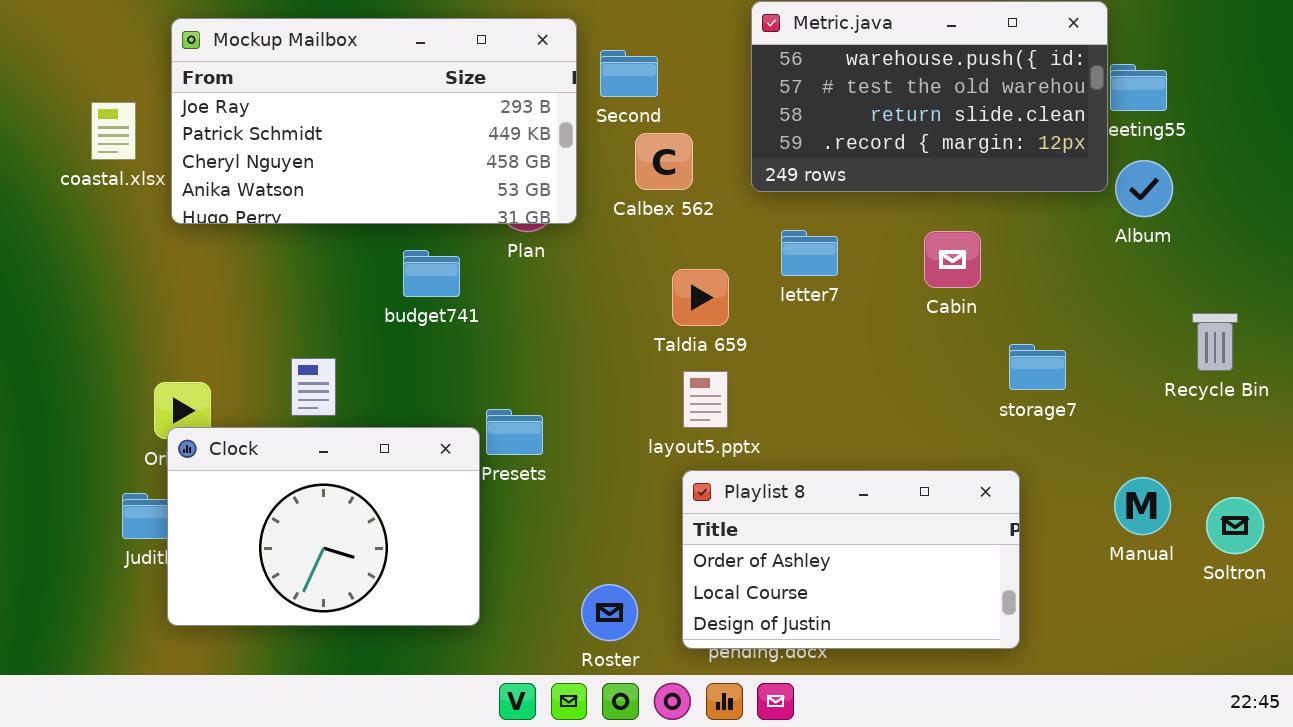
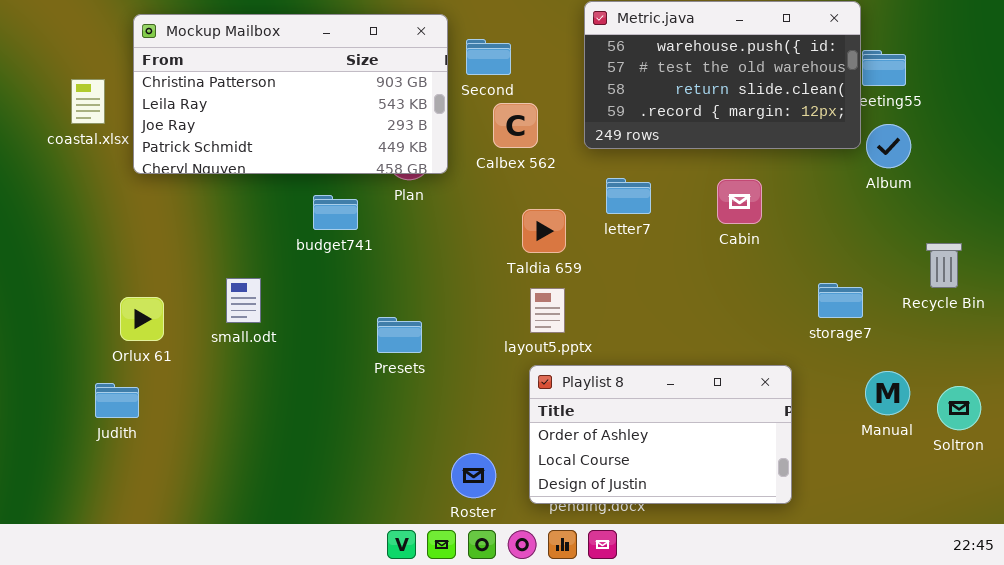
Mockup Mailbox: [171,18,577,224] -> [133,14,448,174], scrolled up 2 rows
storage7: [1009,344,1066,390] -> [818,283,863,318], moved
Clock: [167,427,480,626] -> none, closed

